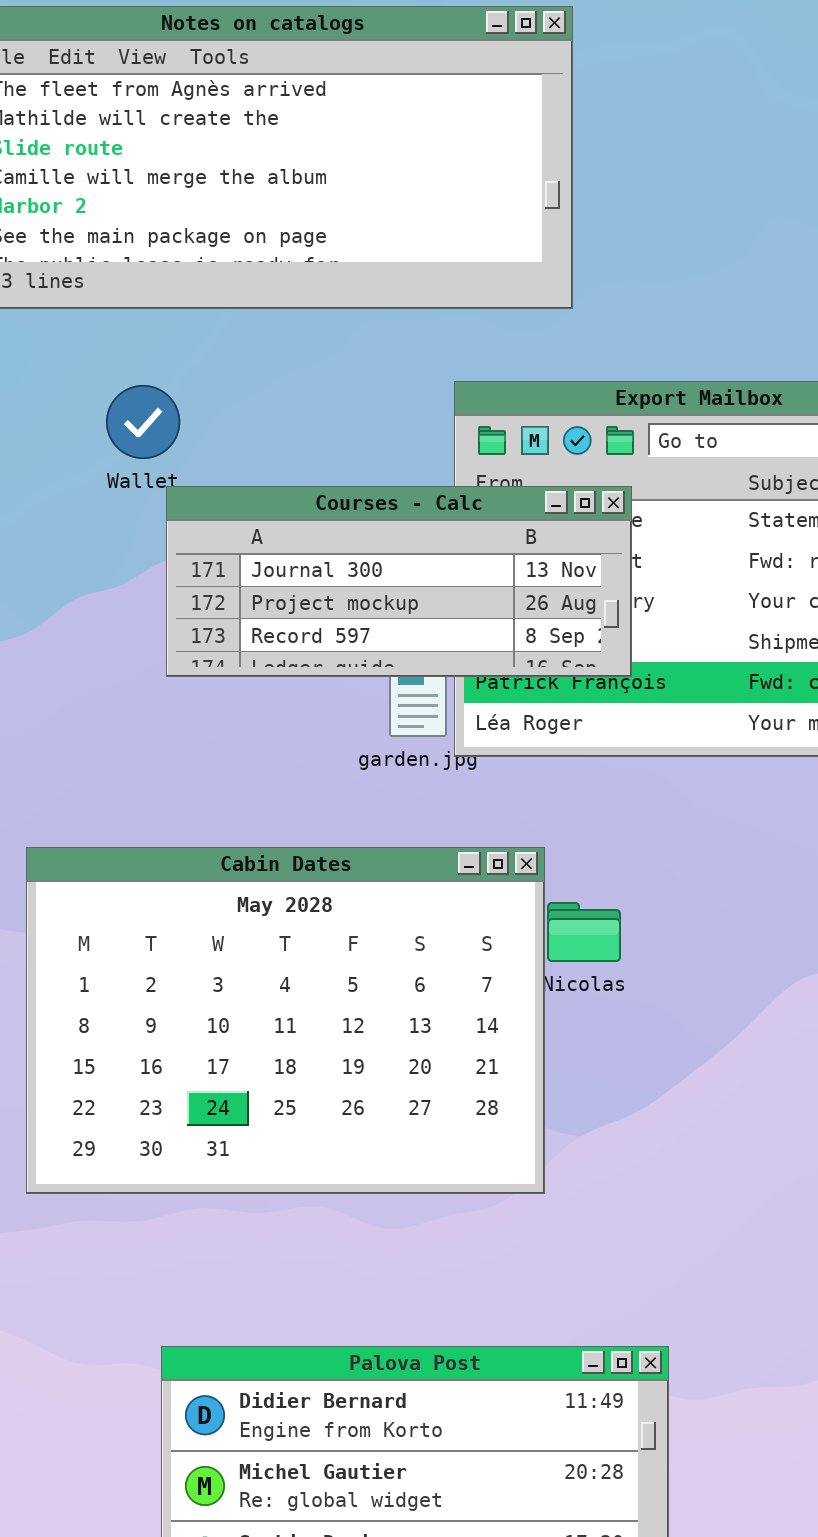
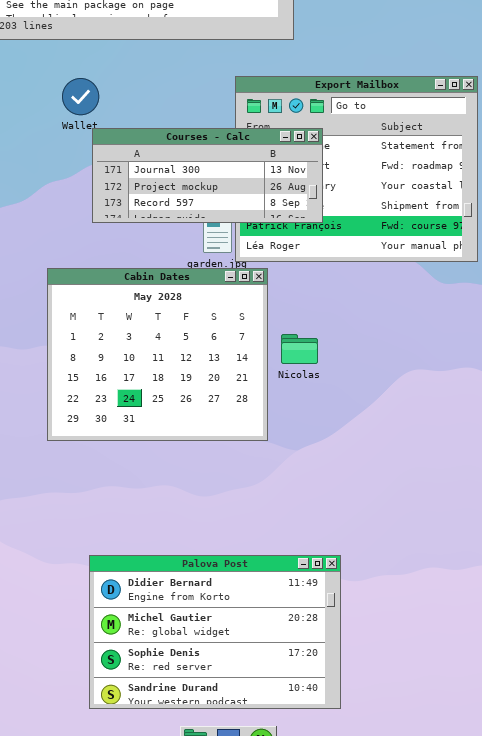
Cabin Dates: [26,847,545,1194] -> [47,268,268,441], moved, resized

